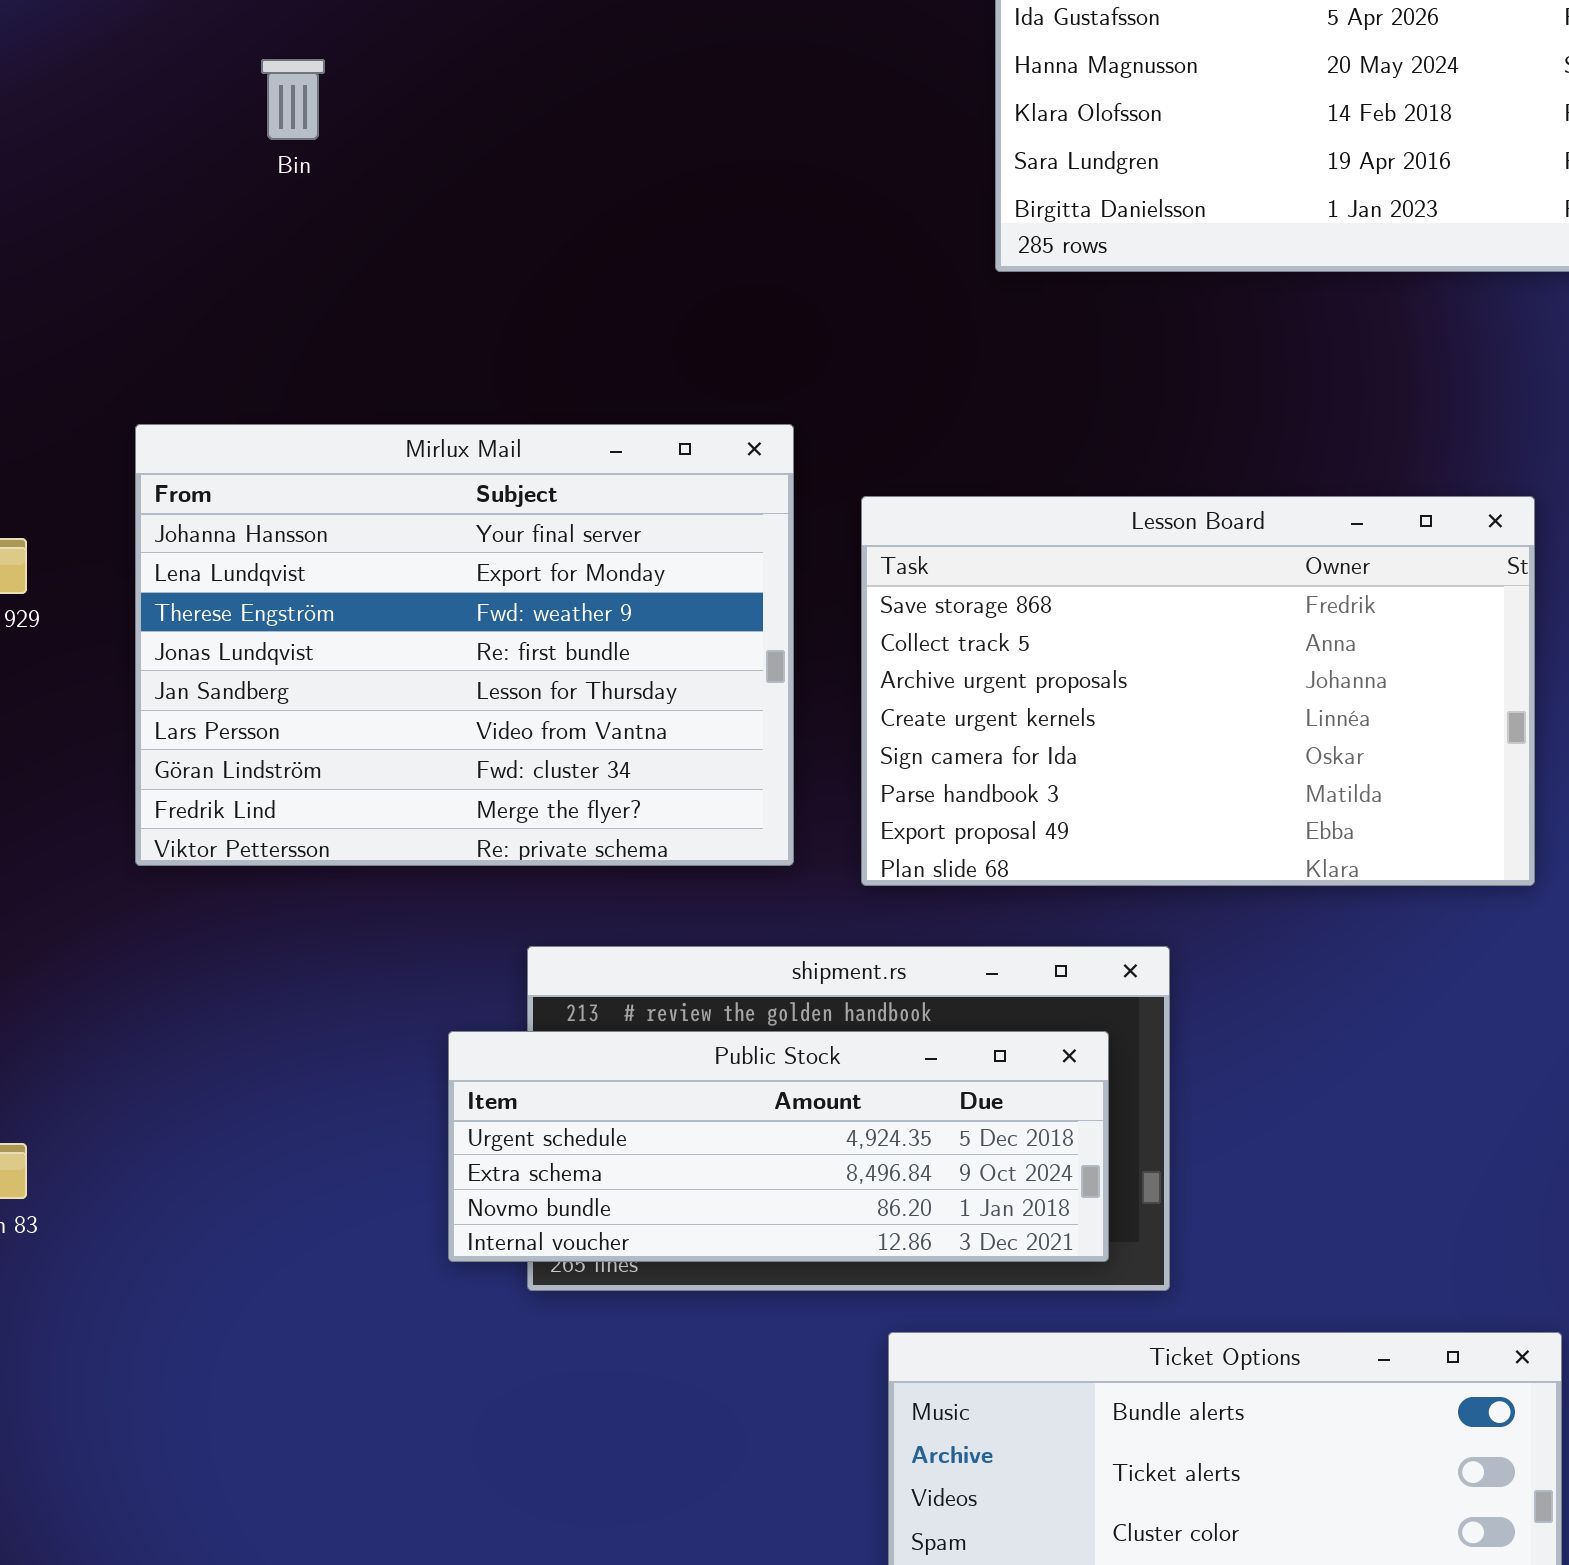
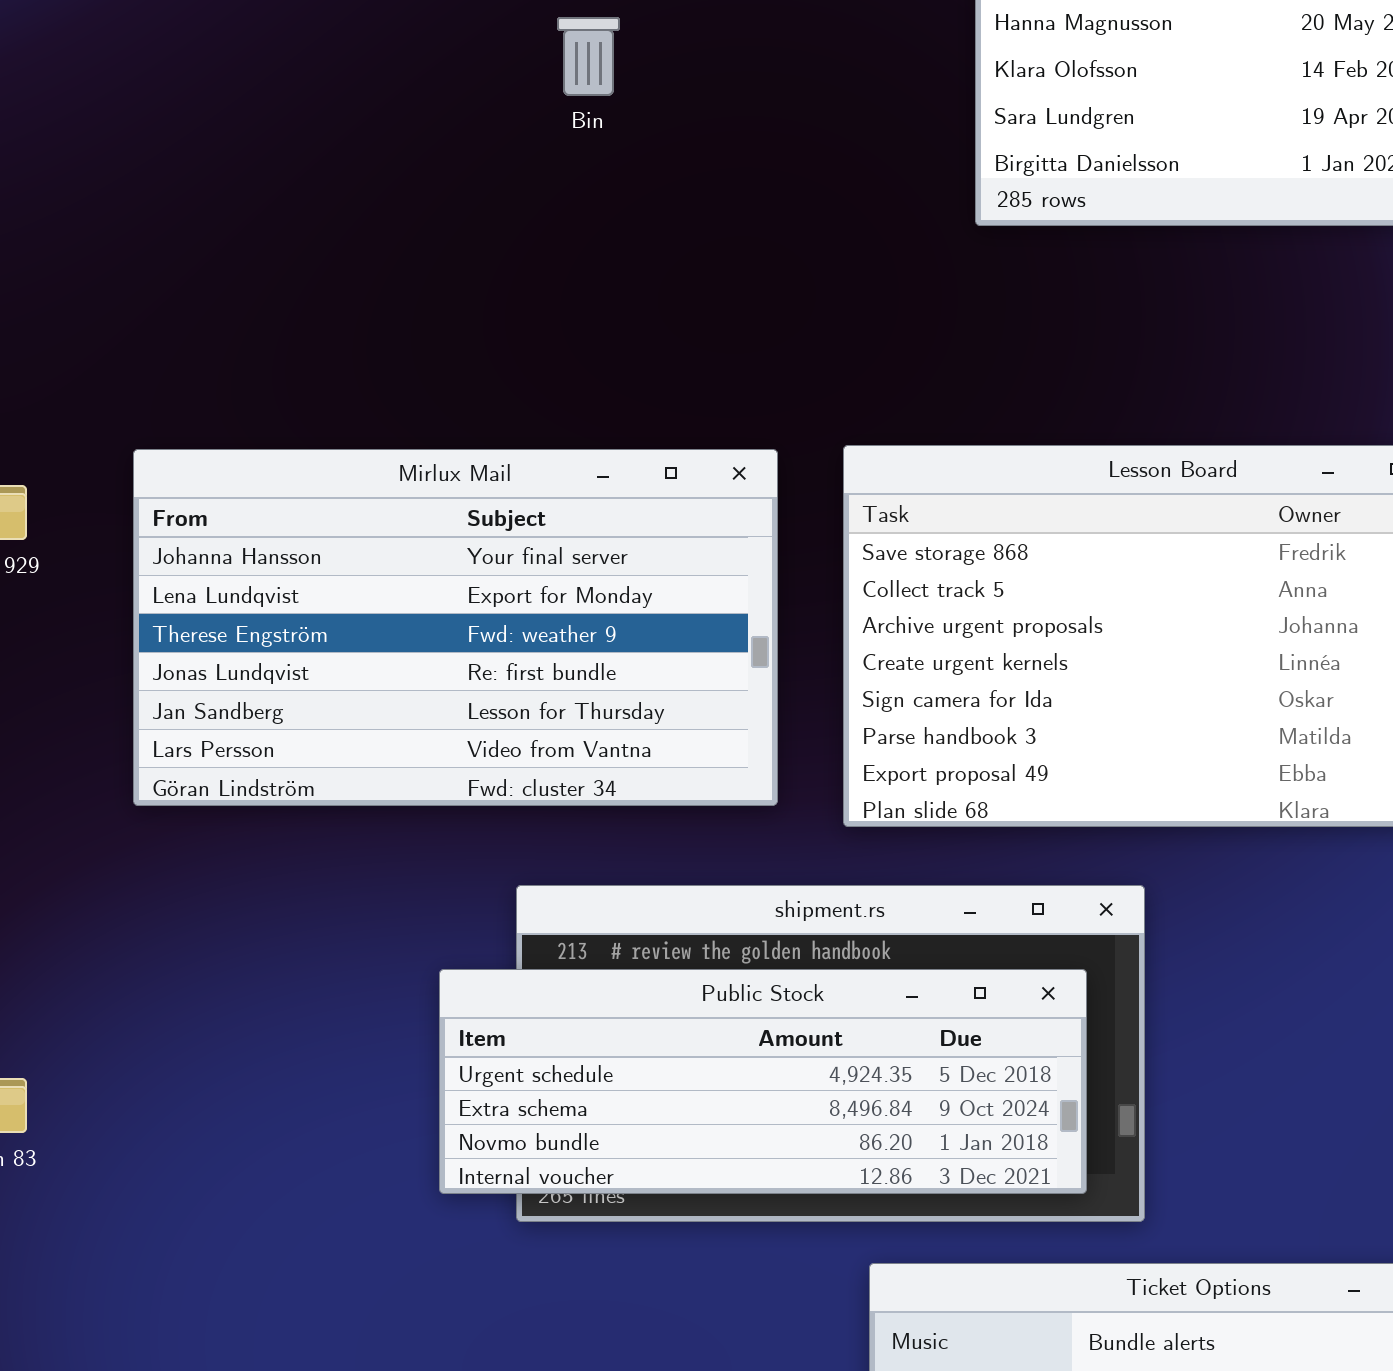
Bin: [261,59,325,140] -> [557,17,620,96], moved
Mirlux Mail: [135,424,794,866] -> [133,449,778,806], resized

